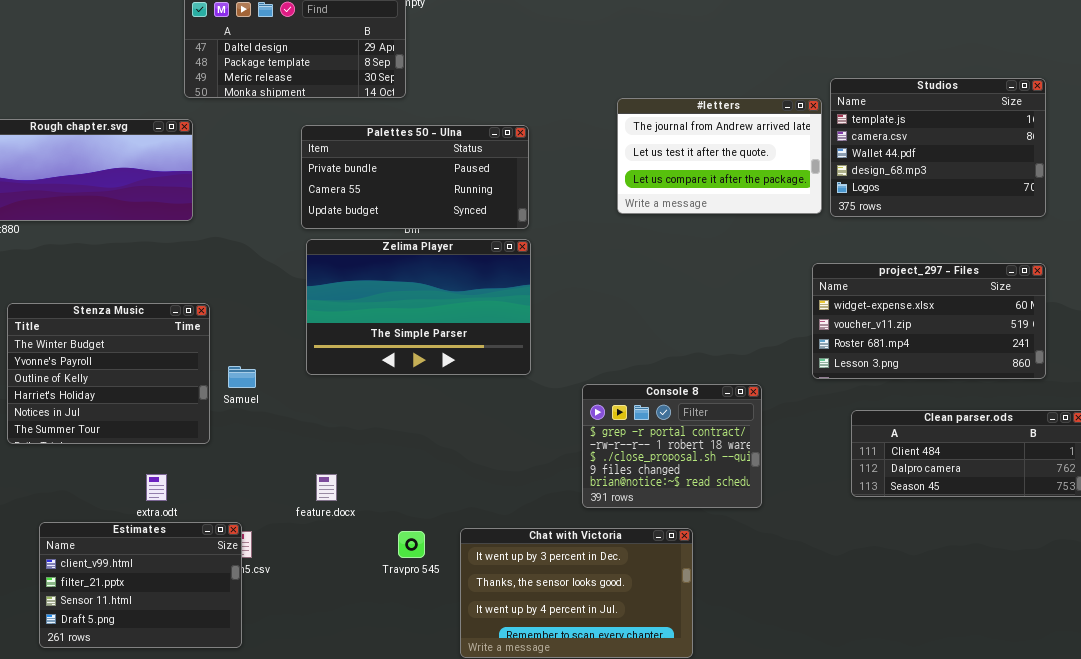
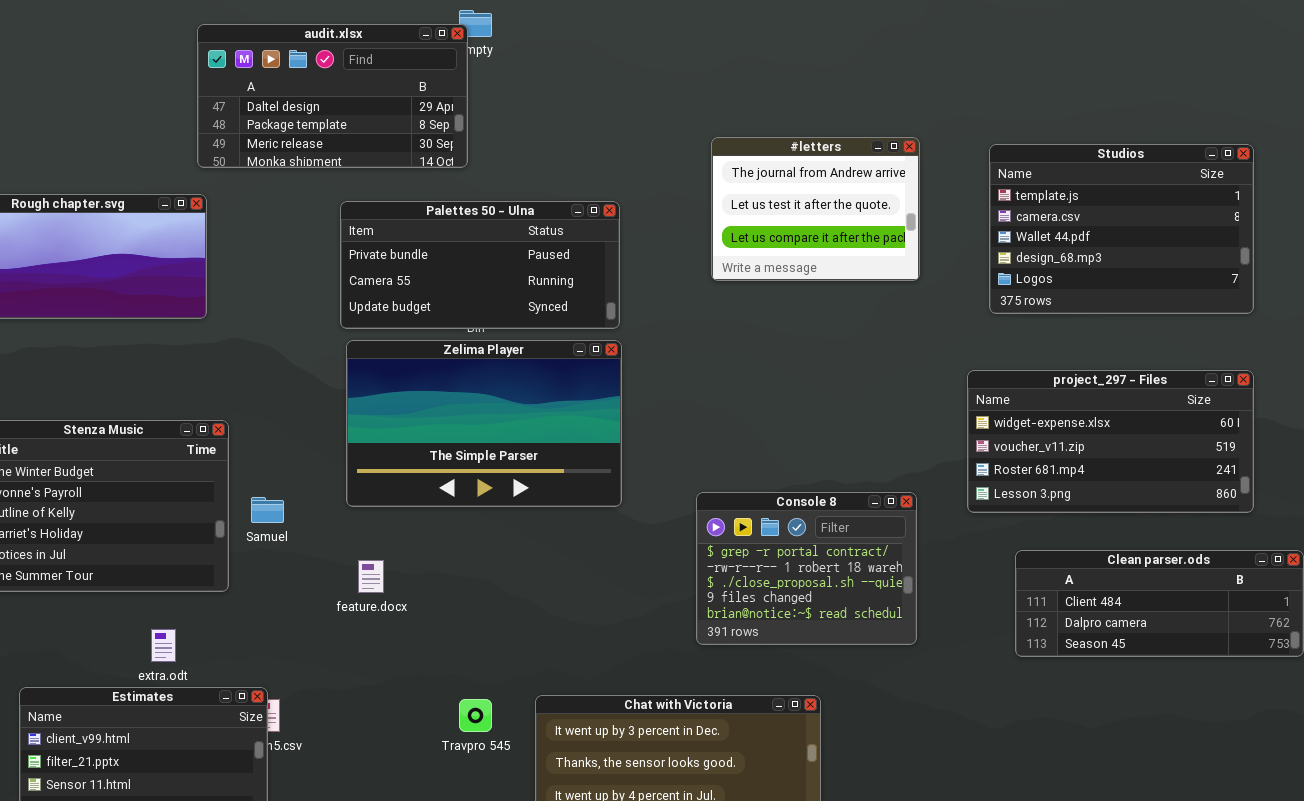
#letters: [617,98,822,214] -> [711,137,920,281], moved, resized
Console 8: [582,384,762,508] -> [696,492,917,645], moved
feature.docx: [316,474,337,501] -> [358,560,384,593], moved

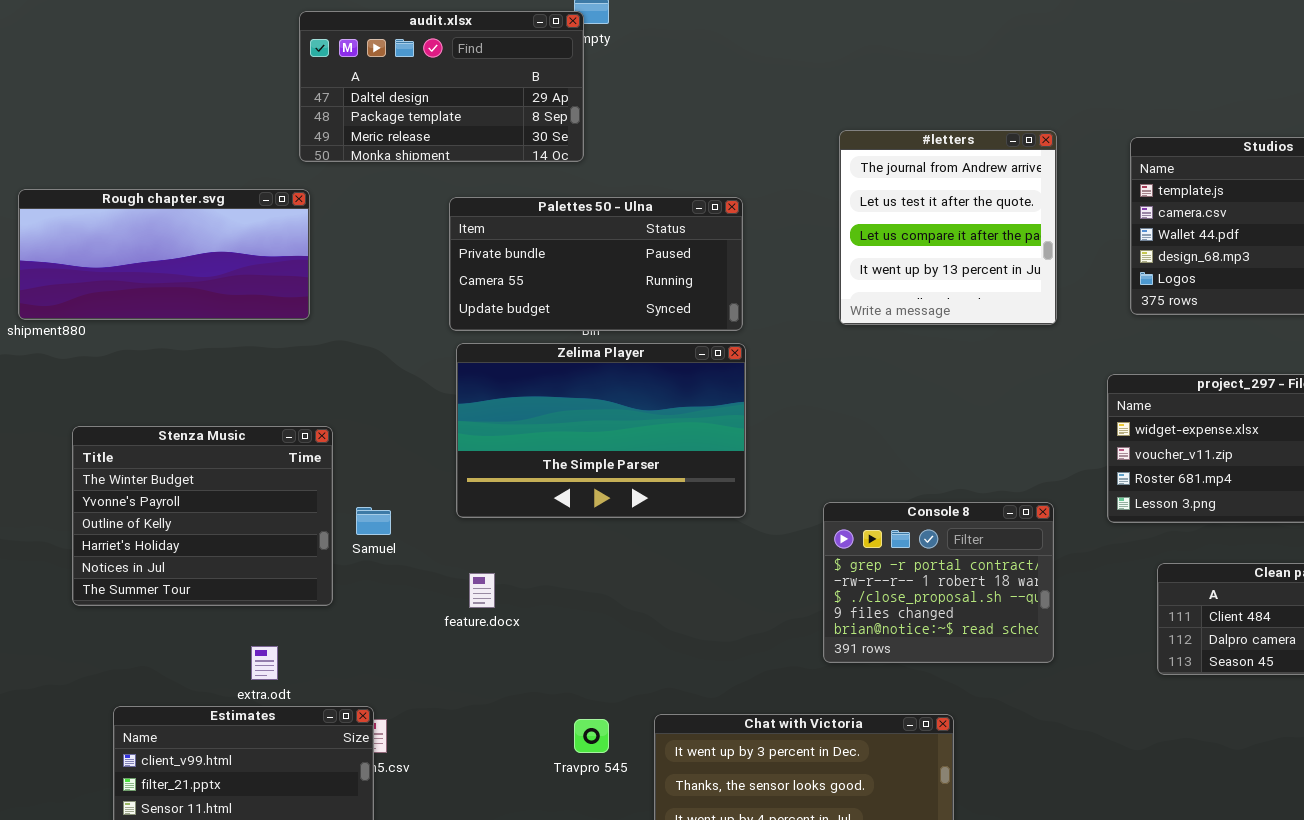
#letters: [711,137,920,281] -> [839,130,1057,325], resized

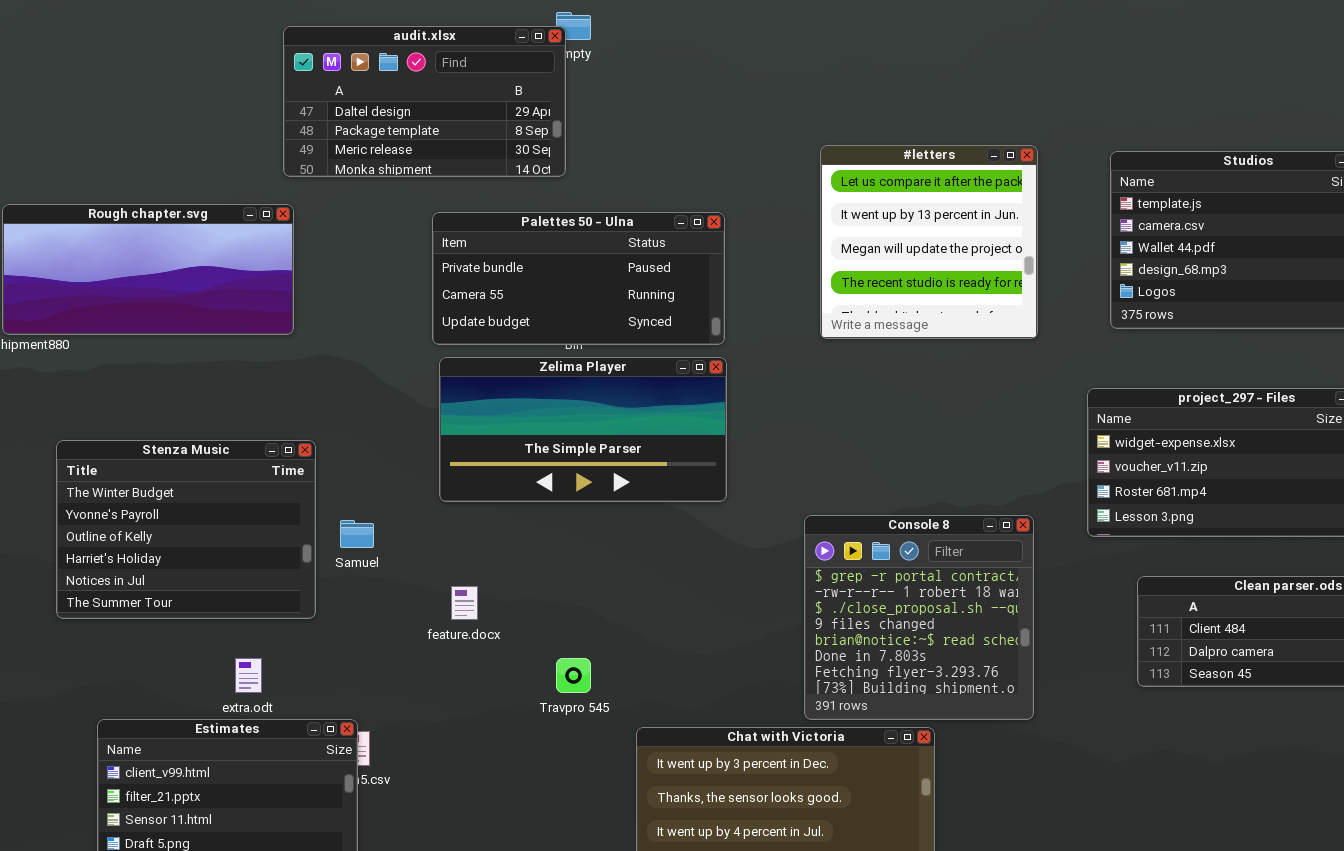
#letters: [839,130,1057,325] -> [820,145,1038,339], scrolled down 2 rows
Zelima Player: [456,343,746,518] -> [439,357,727,502], resized
Console 8: [823,502,1054,663] -> [804,515,1034,720], resized
Travpro 545: [574,719,609,753] -> [556,658,591,693], moved

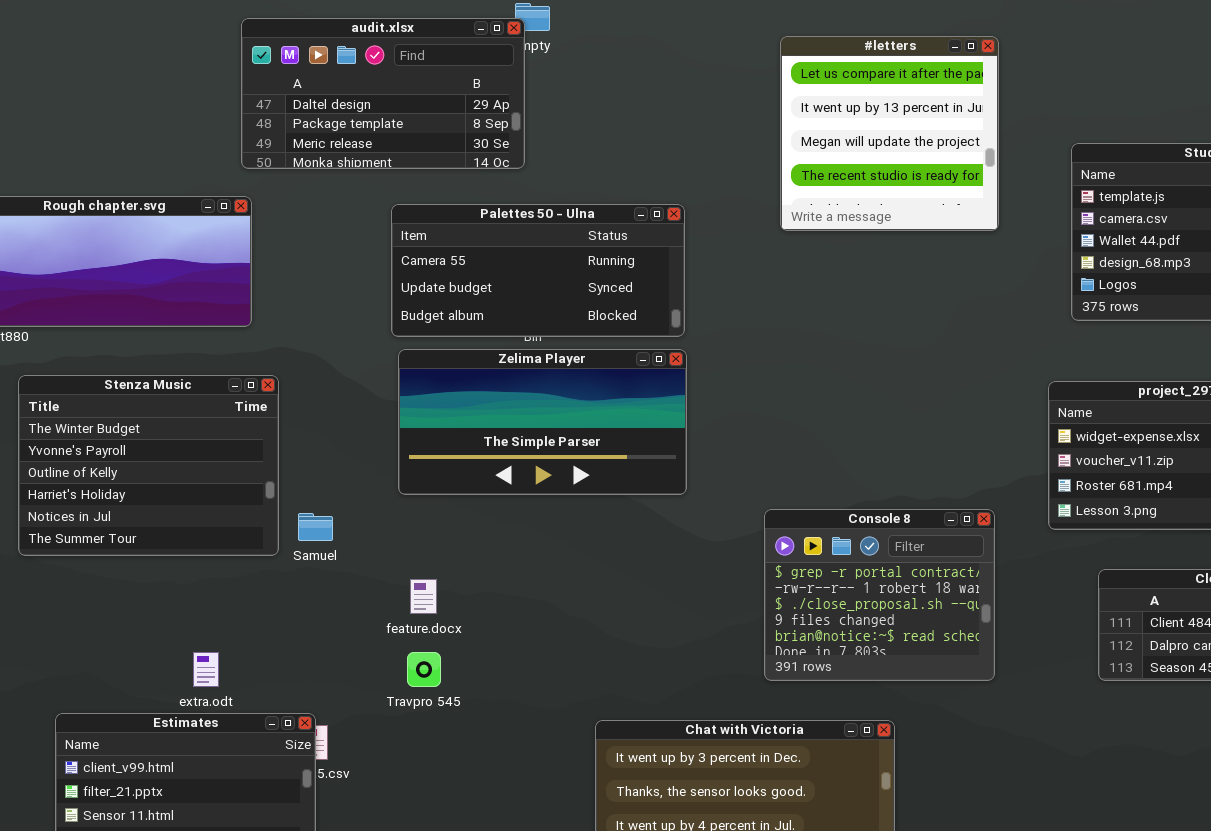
#letters: [820,145,1038,339] -> [780,36,999,231], moved
Palettes 50 - Ulna: [432,212,725,345] -> [391,204,685,337], scrolled down 1 row
Stenza Music: [56,440,316,619] -> [18,375,279,556], moved
Console 8: [804,515,1034,720] -> [764,509,995,681], resized
Travpro 545: [556,658,591,693] -> [407,652,441,687], moved

